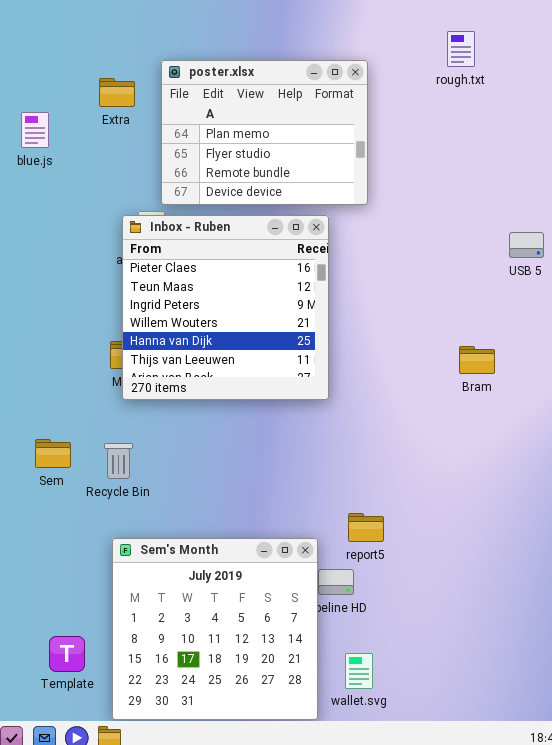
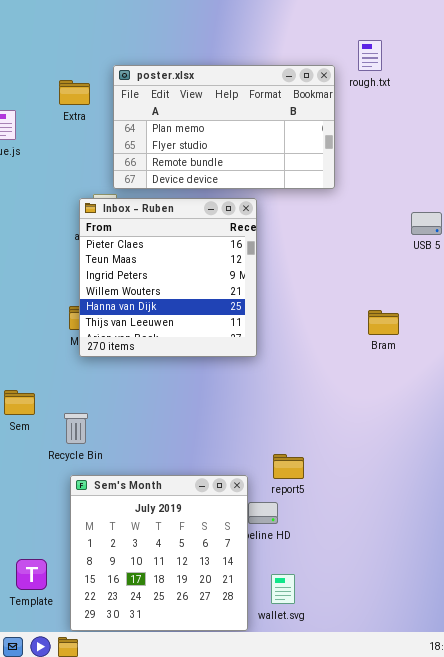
poster.xlsx: [161,60,368,205] -> [113,65,335,189], resized
Recycle Bin: [104,443,133,479] -> [64,413,88,444], moved

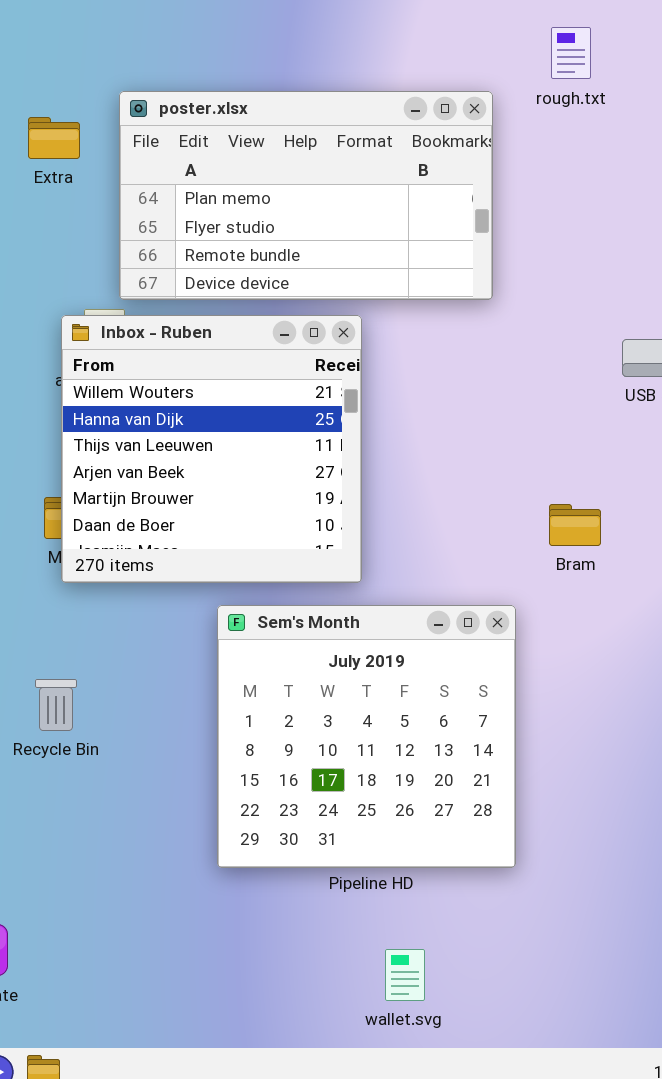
rough.txt: [358,40,382,71] -> [551,27,591,79], moved
Inbox - Ruben: [79,198,257,357] -> [61,315,362,583], scrolled down 3 rows
Sem's Month: [70,475,248,631] -> [217,605,516,868], moved

